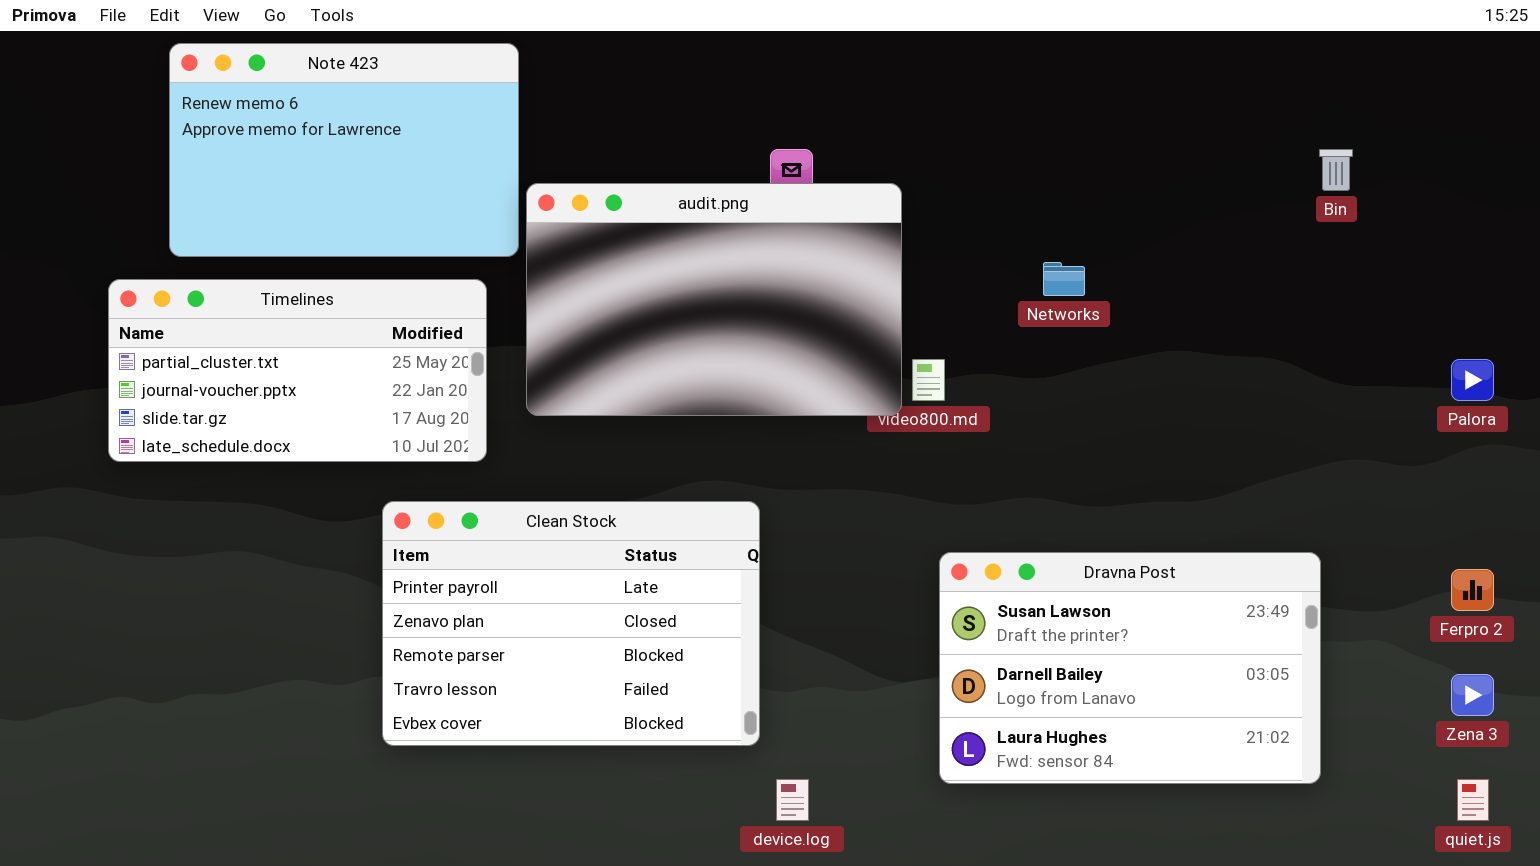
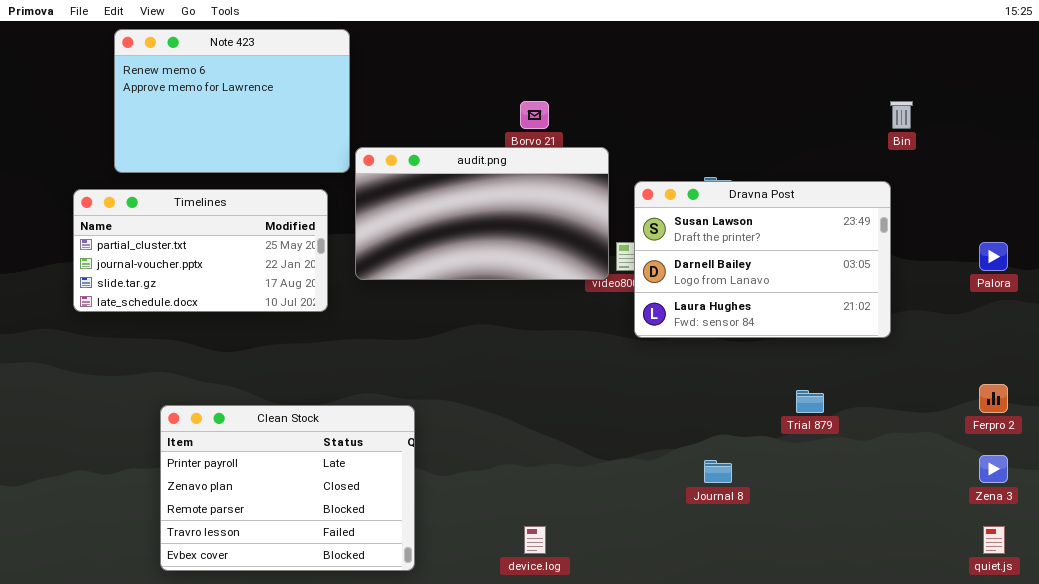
audit.png: [526,183,902,416] -> [355,147,609,280], resized
Clean Stock: [382,501,760,746] -> [160,405,415,571], moved
Dravna Post: [939,552,1321,784] -> [634,181,891,338], moved

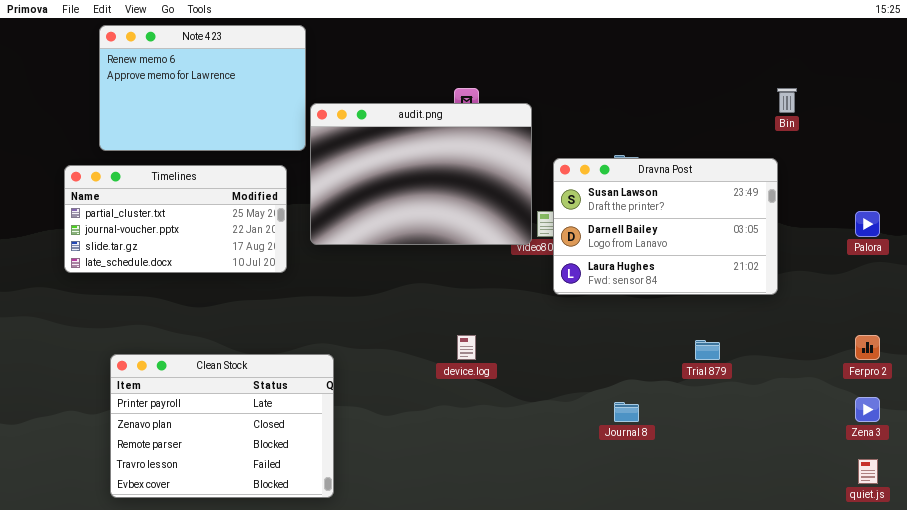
audit.png: [355,147,609,280] -> [310,103,532,245], resized
Clean Stock: [160,405,415,571] -> [110,354,334,498], moved
device.log: [524,526,546,554] -> [457,335,476,360], moved

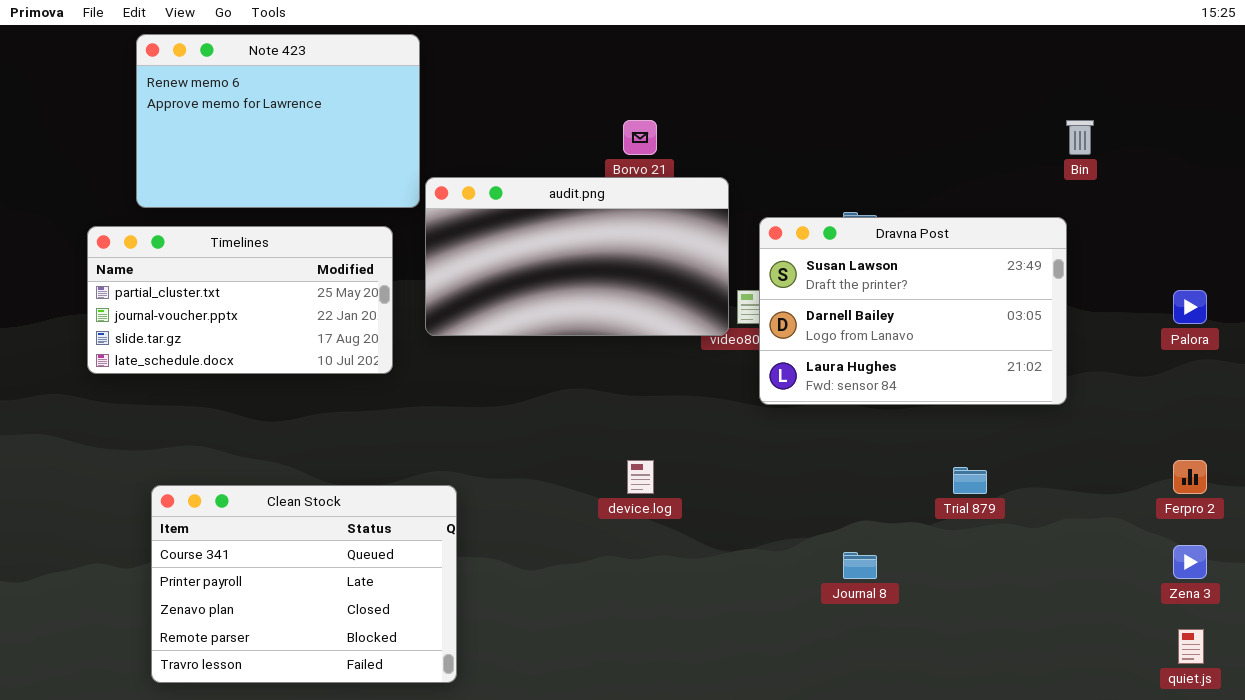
audit.png: [310,103,532,245] -> [425,177,729,336], resized
Clean Stock: [110,354,334,498] -> [151,485,457,683], scrolled up 1 row

